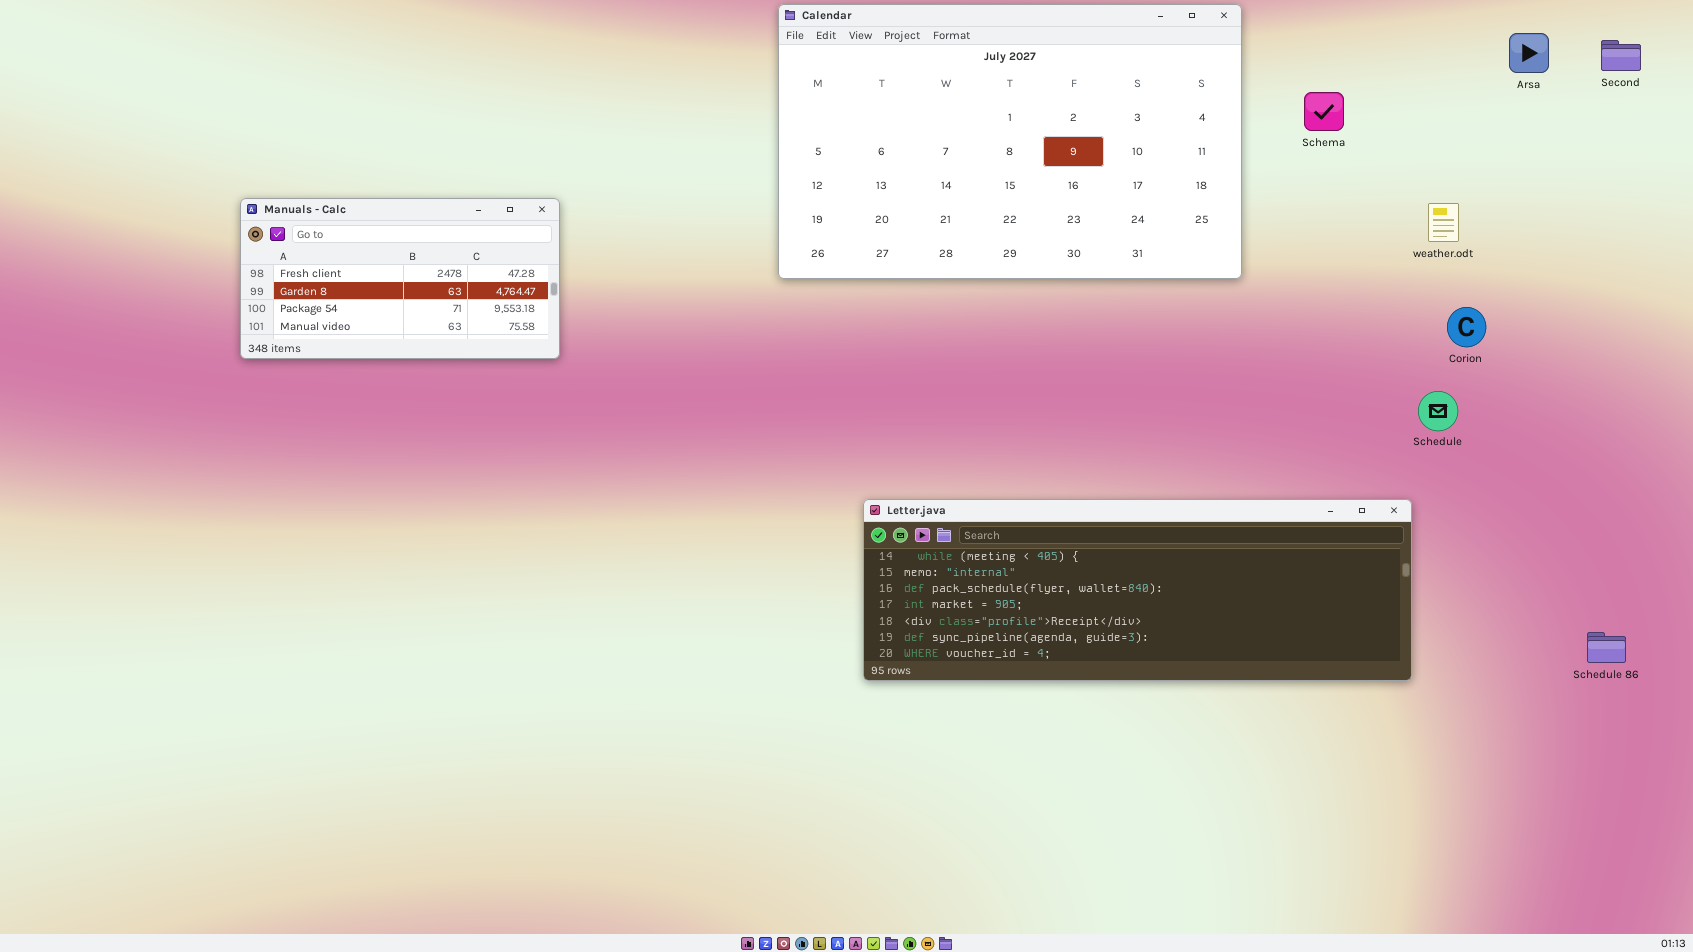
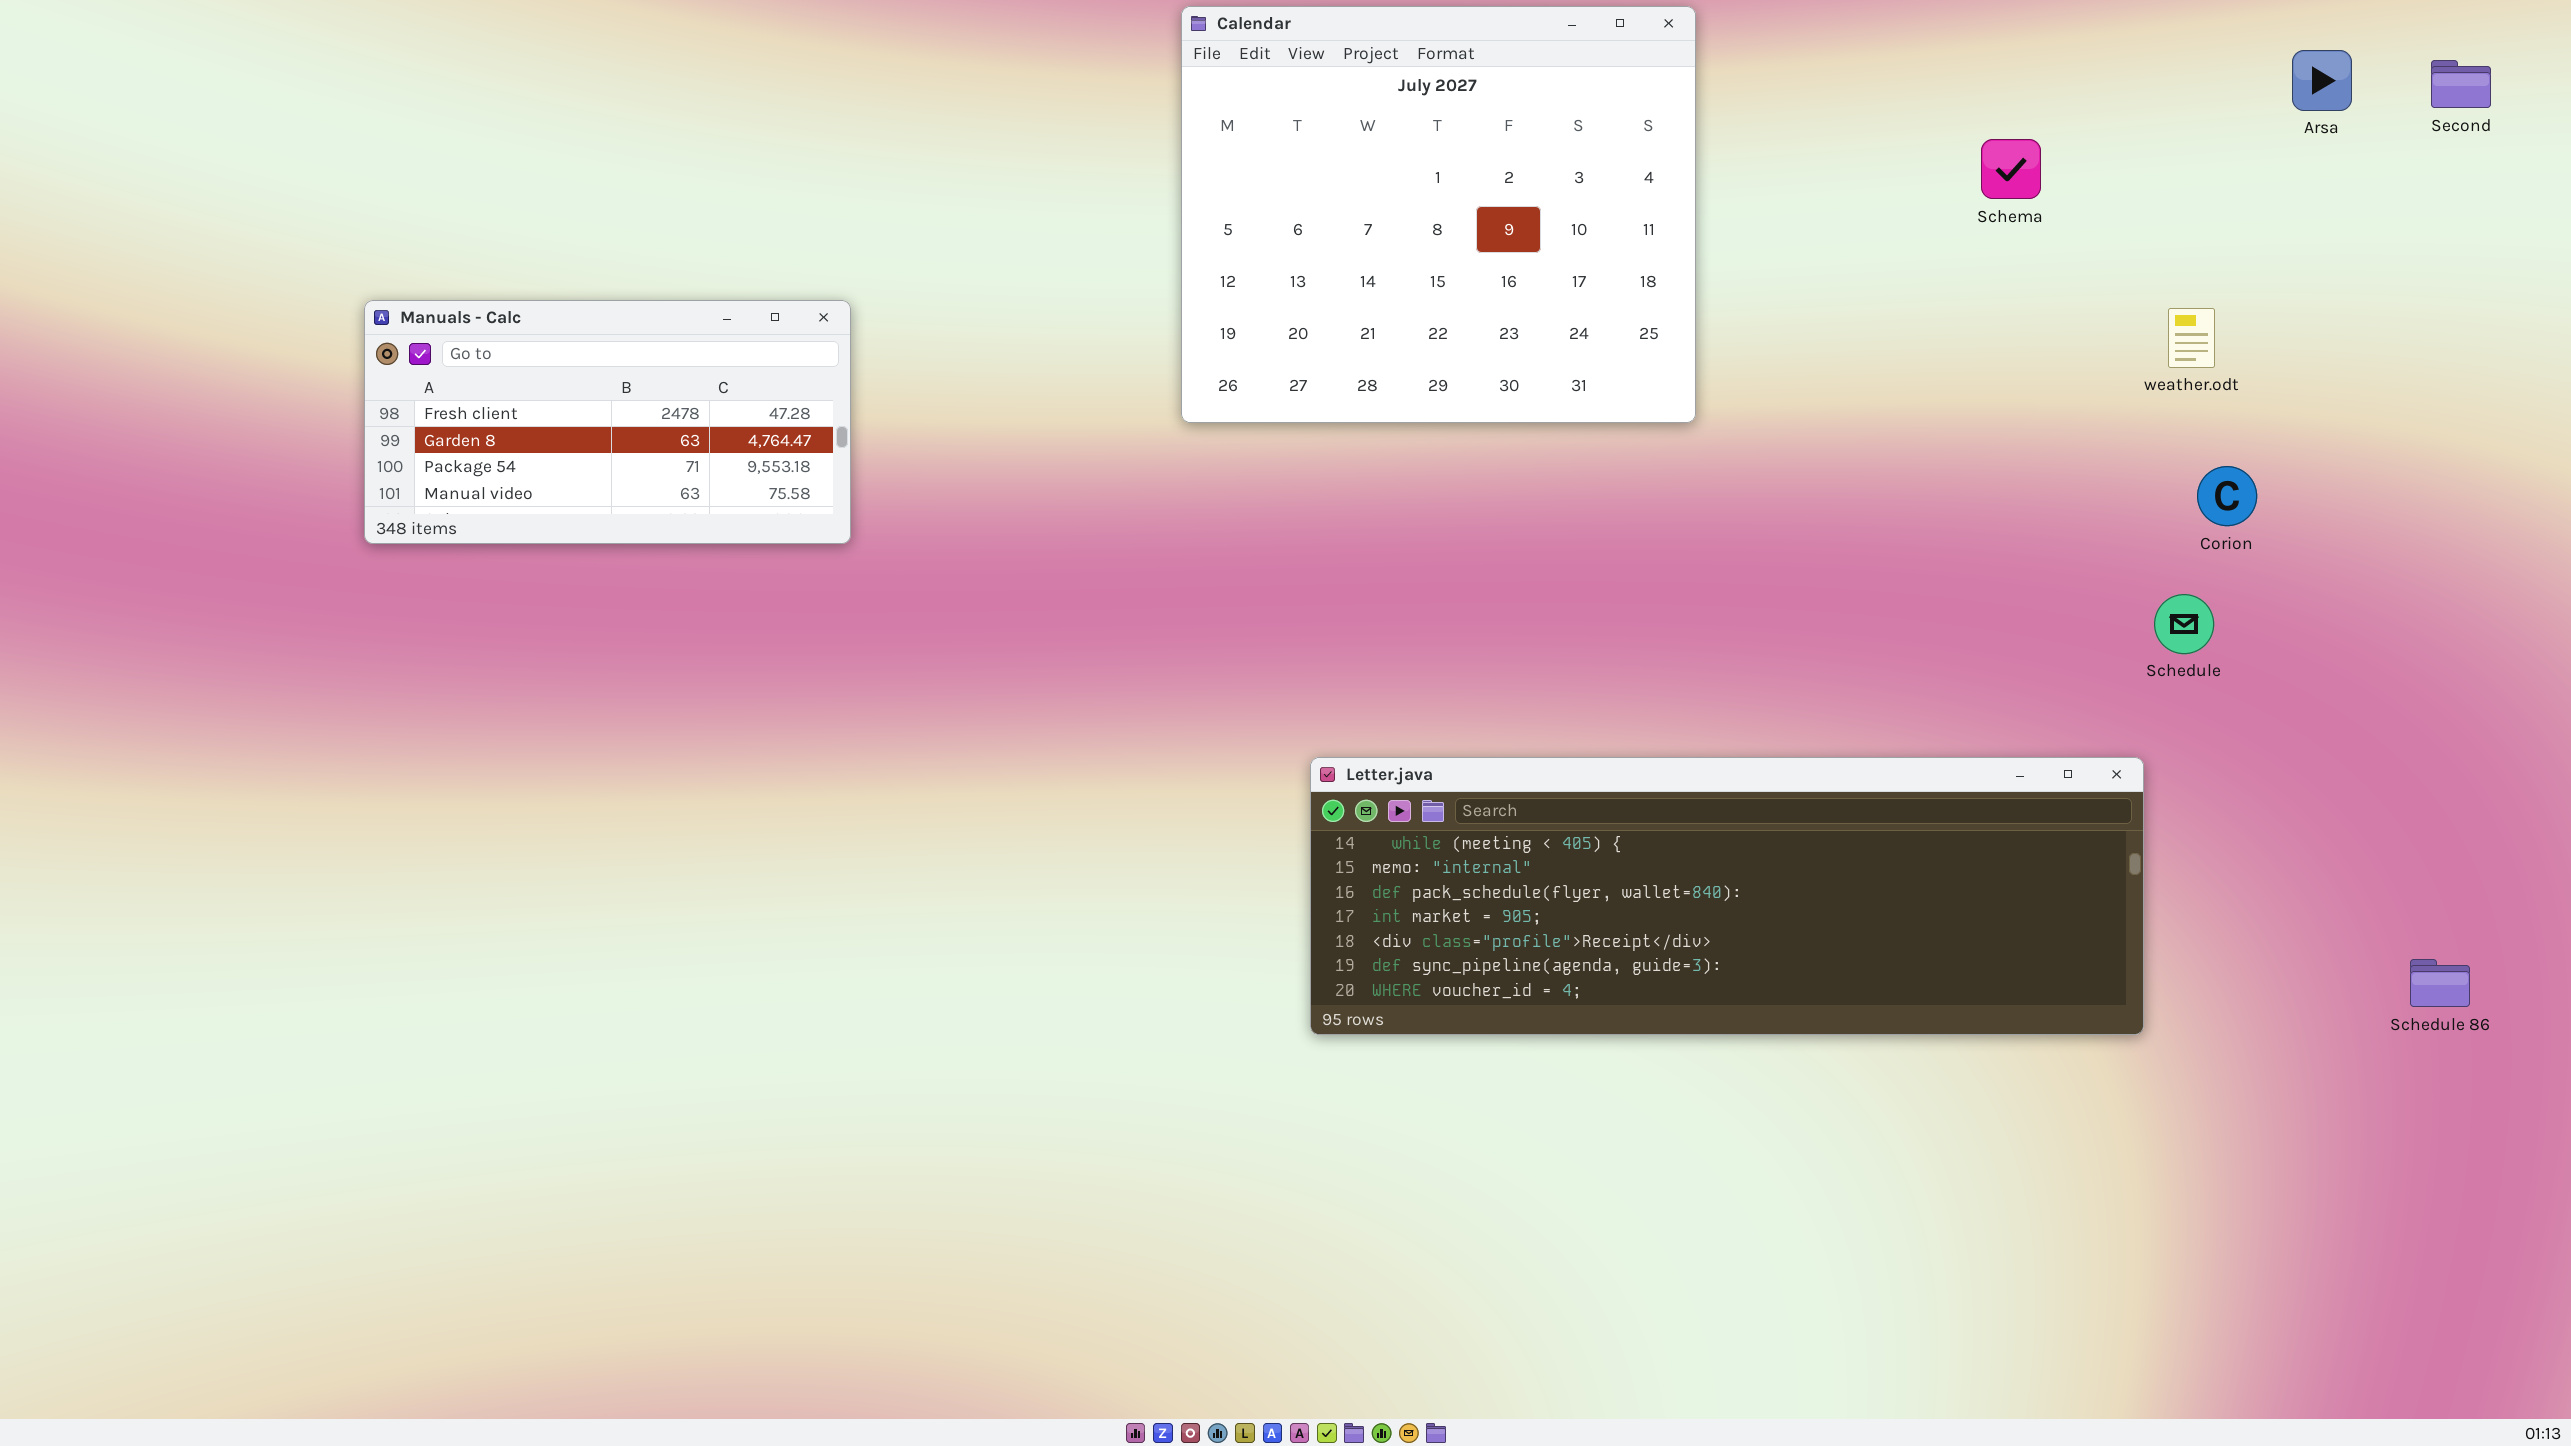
Calendar: [778,4,1242,279] -> [1181,6,1696,423], resized

